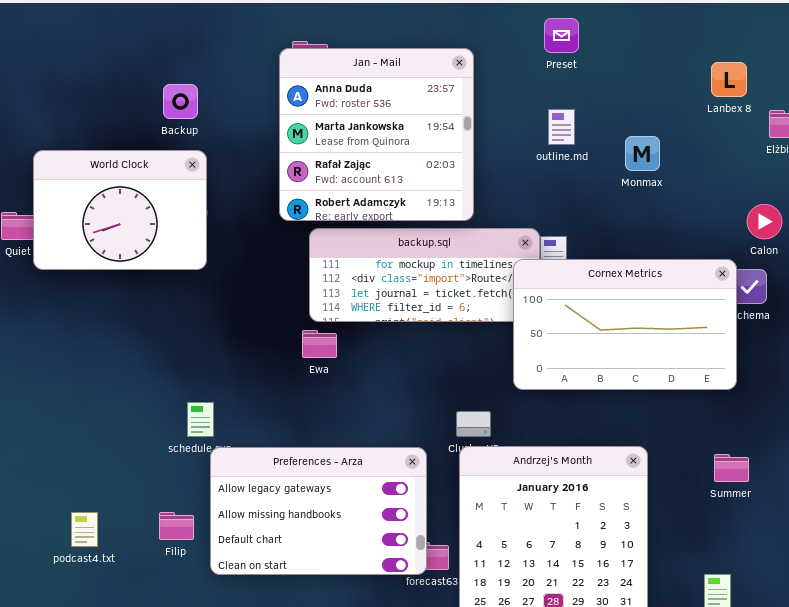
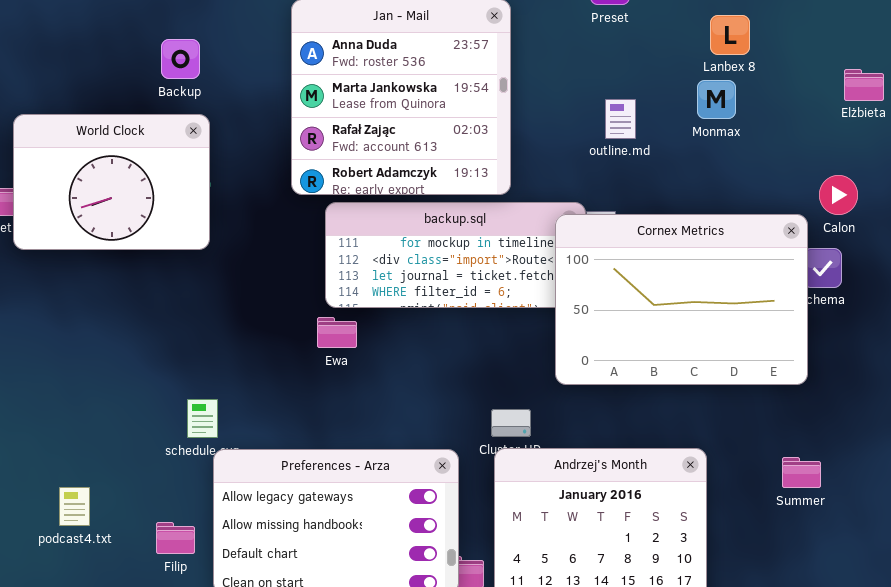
Lanbex 8: [711,62,747,97] -> [710,15,750,55], moved
outline.md: [548,109,575,145] -> [605,99,636,139], moved
Monmax: [625,136,660,171] -> [697,80,736,119], moved
Cornex Metrics: [513,259,737,390] -> [555,214,808,385], resized
podcast4.txt: [71,512,98,547] -> [59,487,90,526], moved

